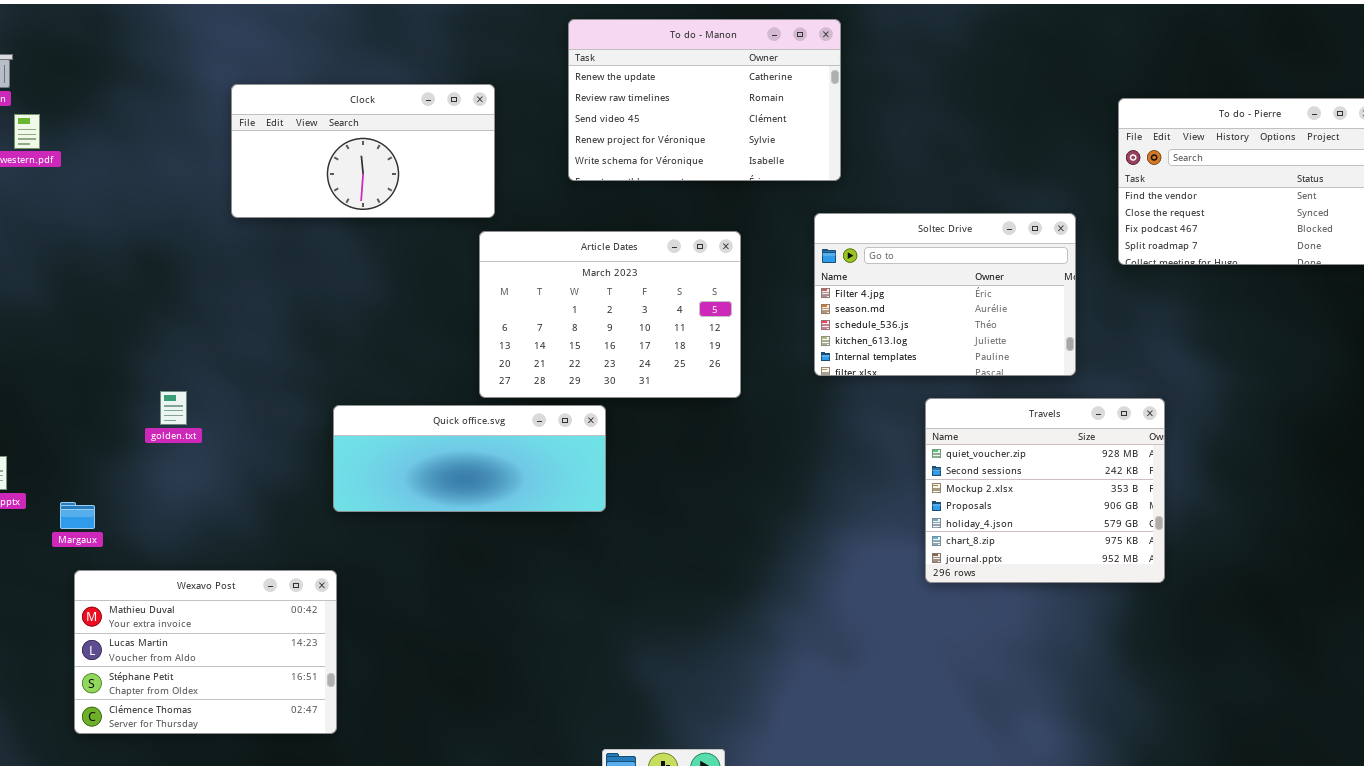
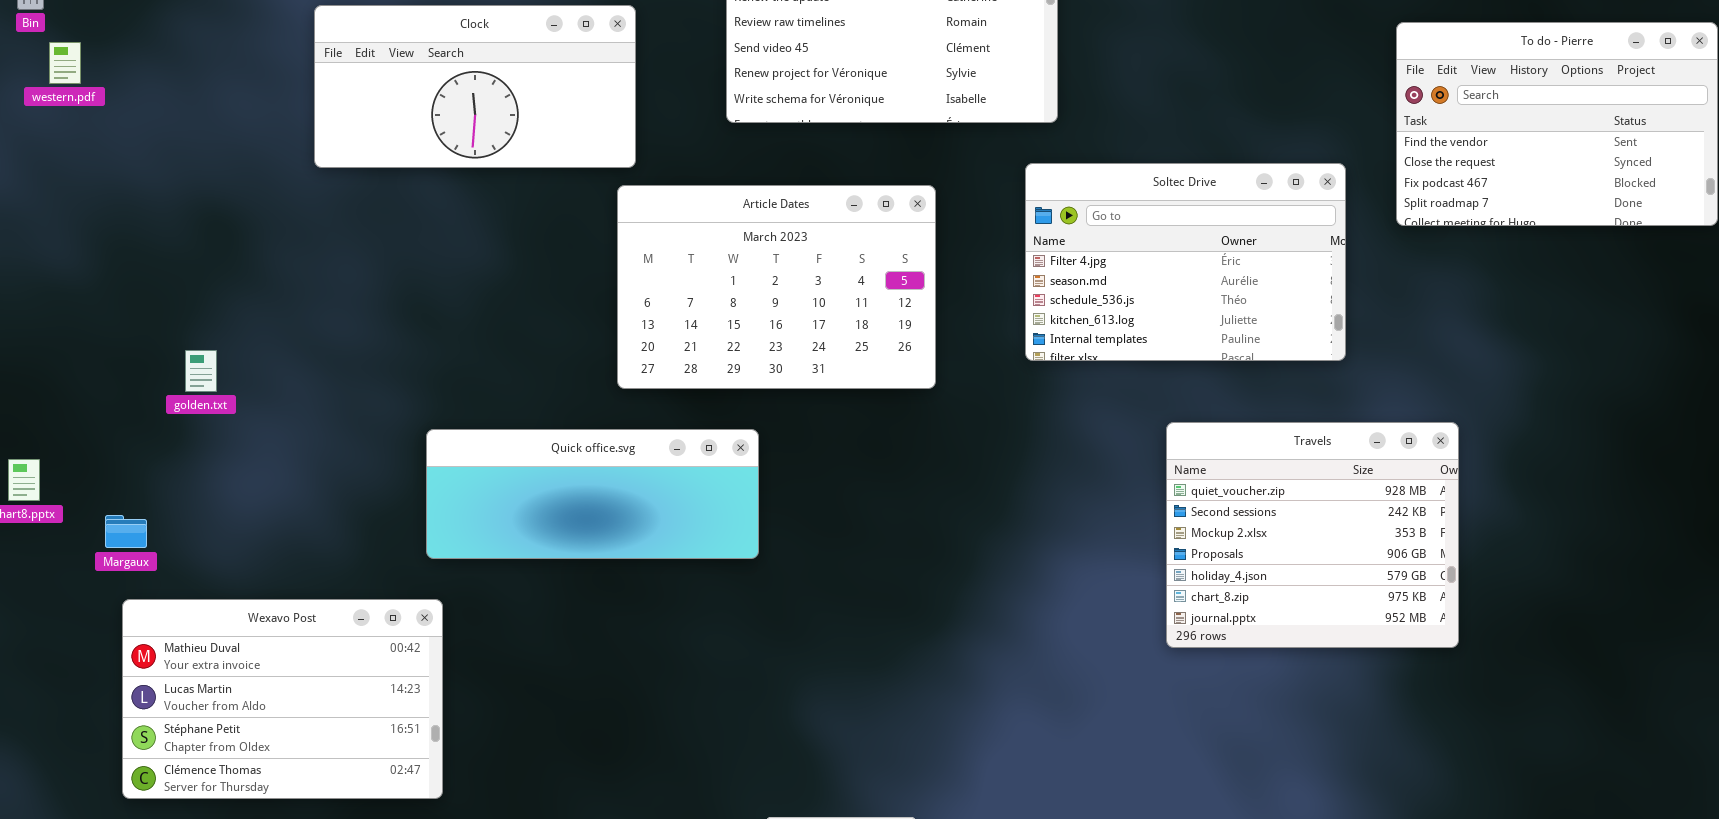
golden.txt: [160,391,187,425] -> [185,350,217,392], moved
Travels: [925,398,1165,583] -> [1166,422,1459,648], moved
Quick office.svg: [333,405,606,512] -> [426,429,759,559], moved

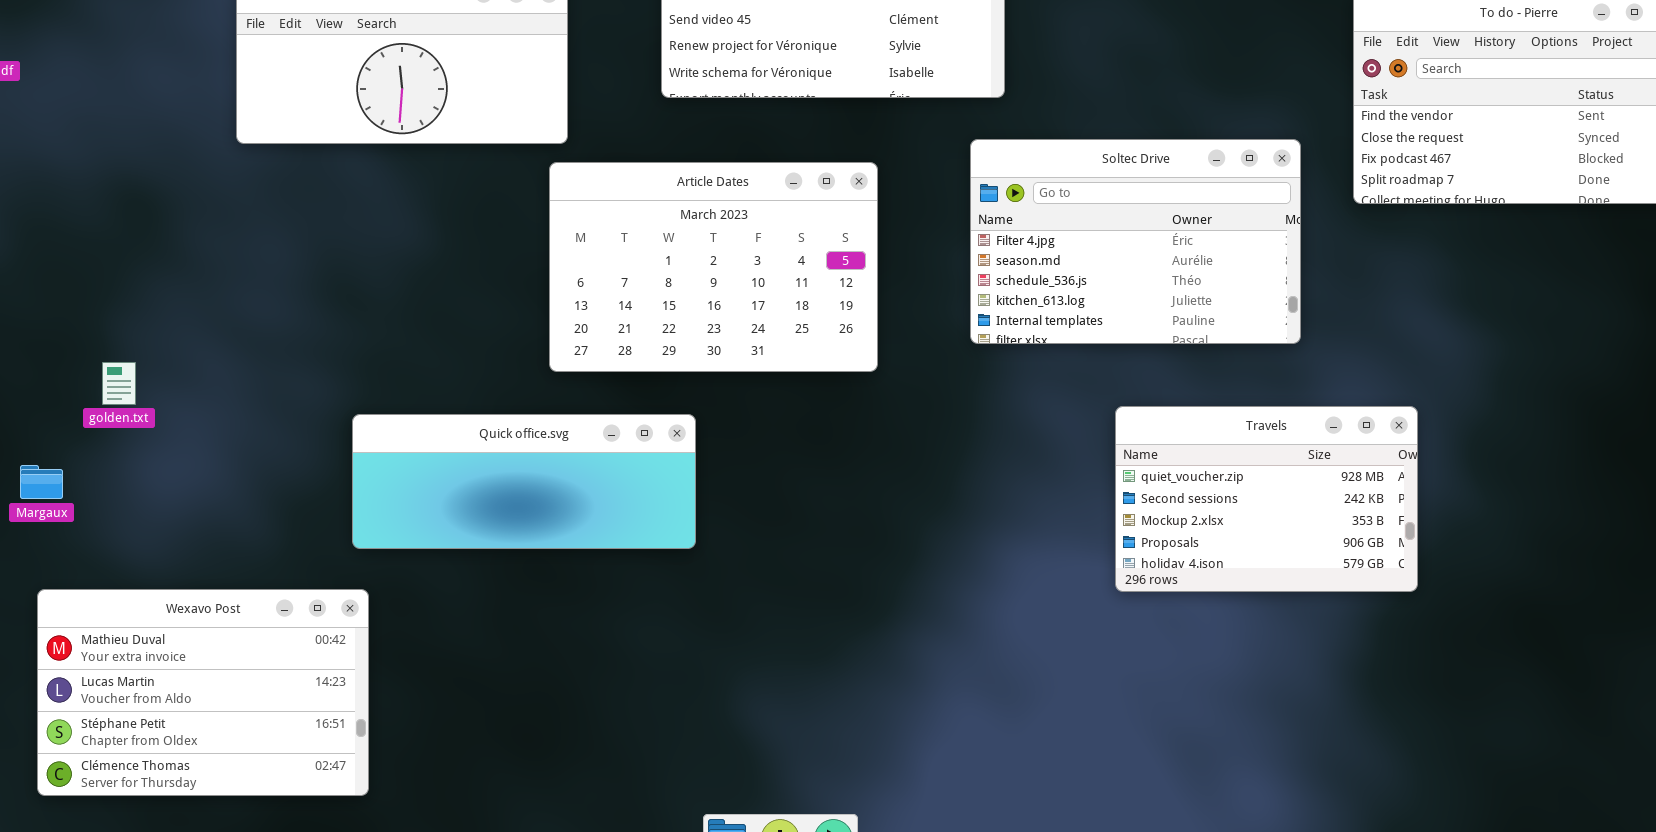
golden.txt: [185,350,217,392] -> [102,362,136,405], moved
Travels: [1166,422,1459,648] -> [1115,406,1418,592], resized
Margaux: [105,515,147,548] -> [20,465,63,499], moved

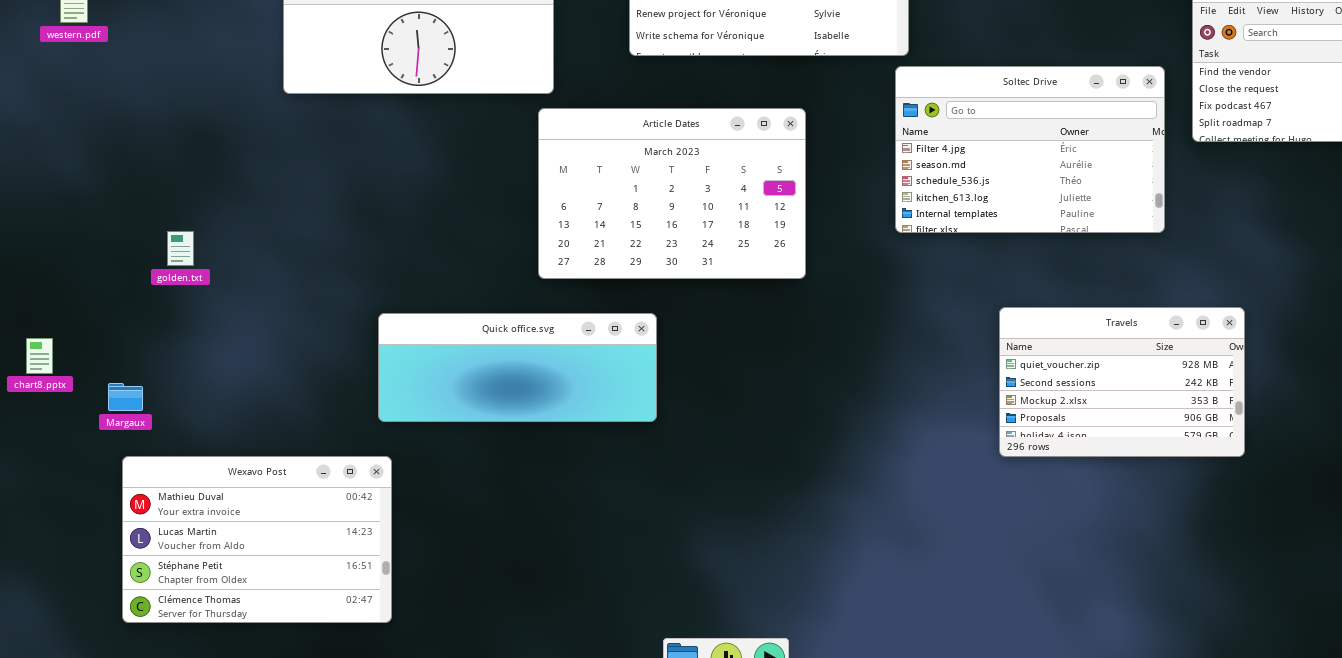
Soltec Drive: [970,139,1301,344] -> [895,66,1165,233], moved
golden.txt: [102,362,136,405] -> [167,231,194,266], moved
Margaux: [20,465,63,499] -> [108,383,143,411], moved

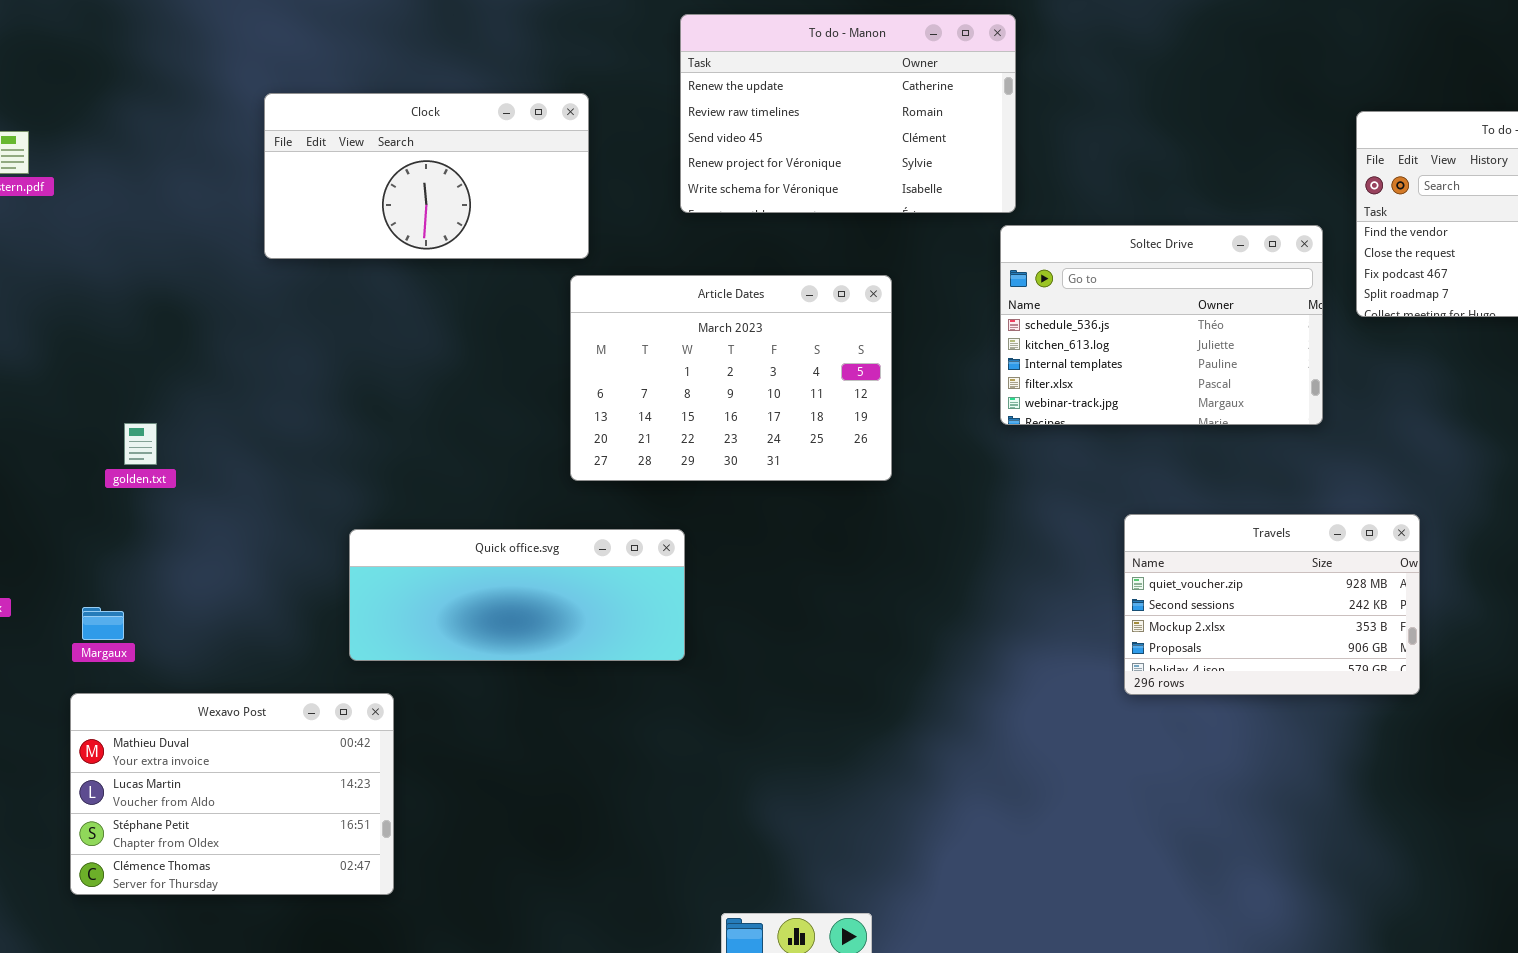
Soltec Drive: [895,66,1165,233] -> [1000,225,1323,425], scrolled down 2 rows
Quick office.svg: [378,313,657,422] -> [349,529,685,661], moved
Margaux: [108,383,143,411] -> [82,607,124,640], moved

